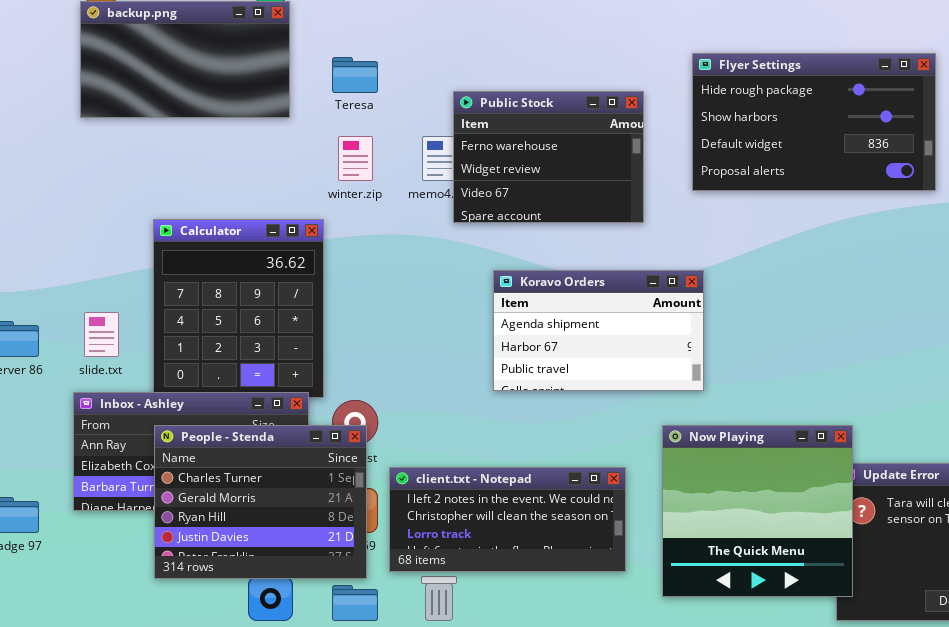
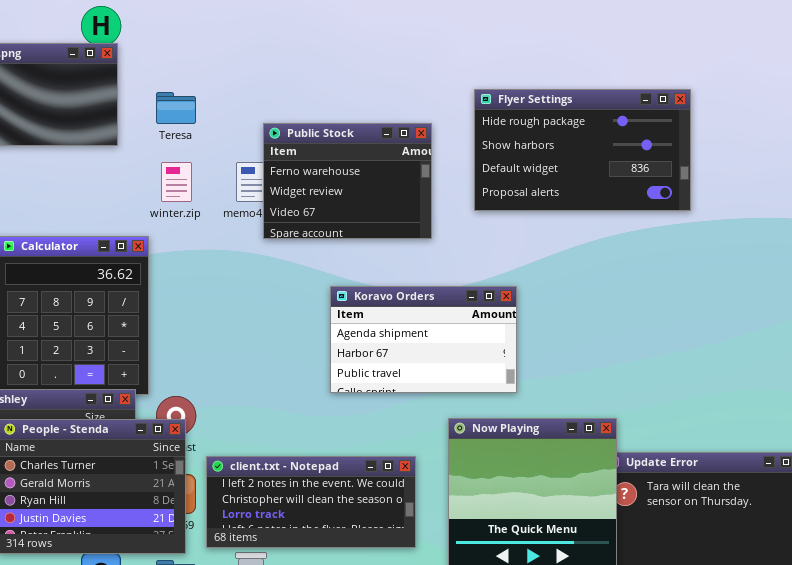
Koravo Orders: [493,270,704,391] -> [330,286,517,393], moved

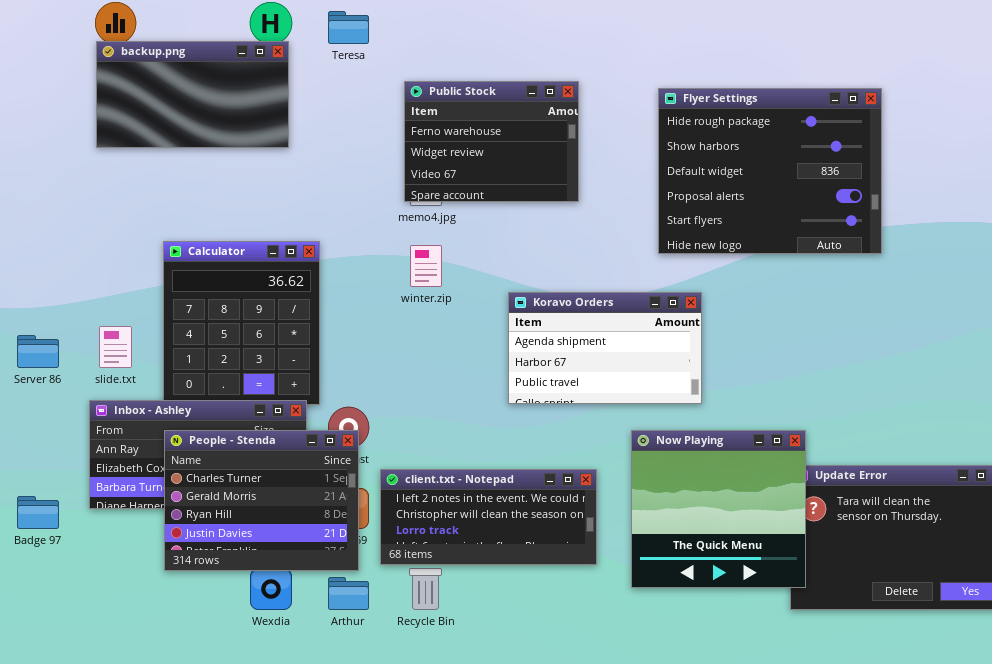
Flyer Settings: [474,89,691,211] -> [658,88,882,254], resized
Teresa: [156,92,196,124] -> [328,11,369,44], moved
Public Stock: [263,123,432,239] -> [404,81,579,202], moved
winter.zip: [161,162,192,202] -> [410,245,442,287], moved

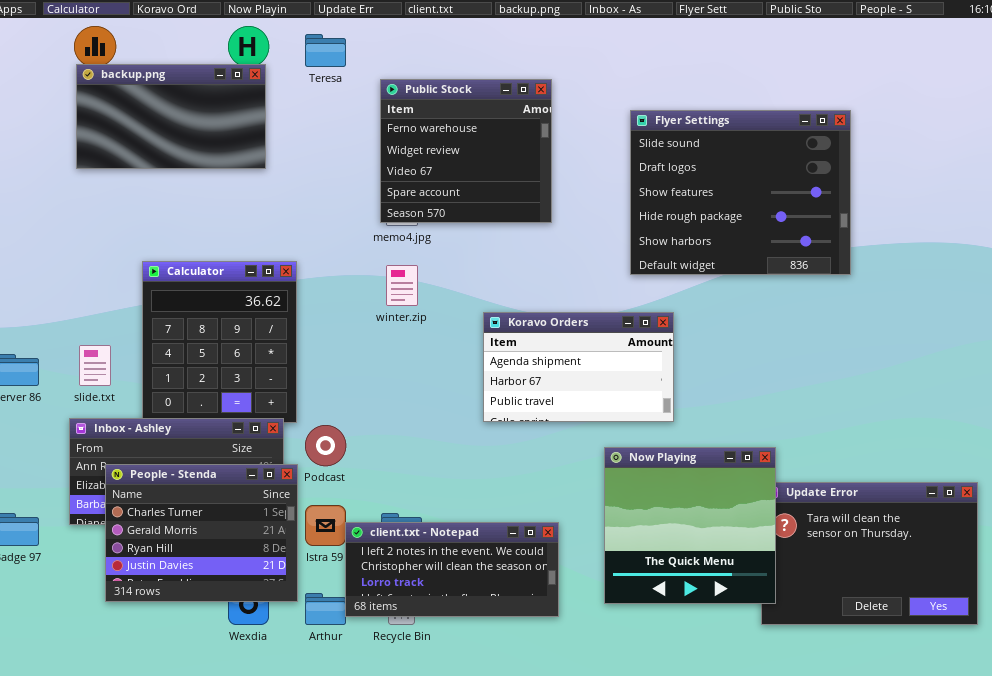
Public Stock: [404,81,579,202] -> [380,79,552,223], resized
Flyer Settings: [658,88,882,254] -> [630,110,851,275], scrolled up 3 rows
People - Stenda: [164,430,359,571] -> [105,464,298,602], moved
client.txt - Notepad: [380,469,597,565] -> [345,522,559,617], moved

